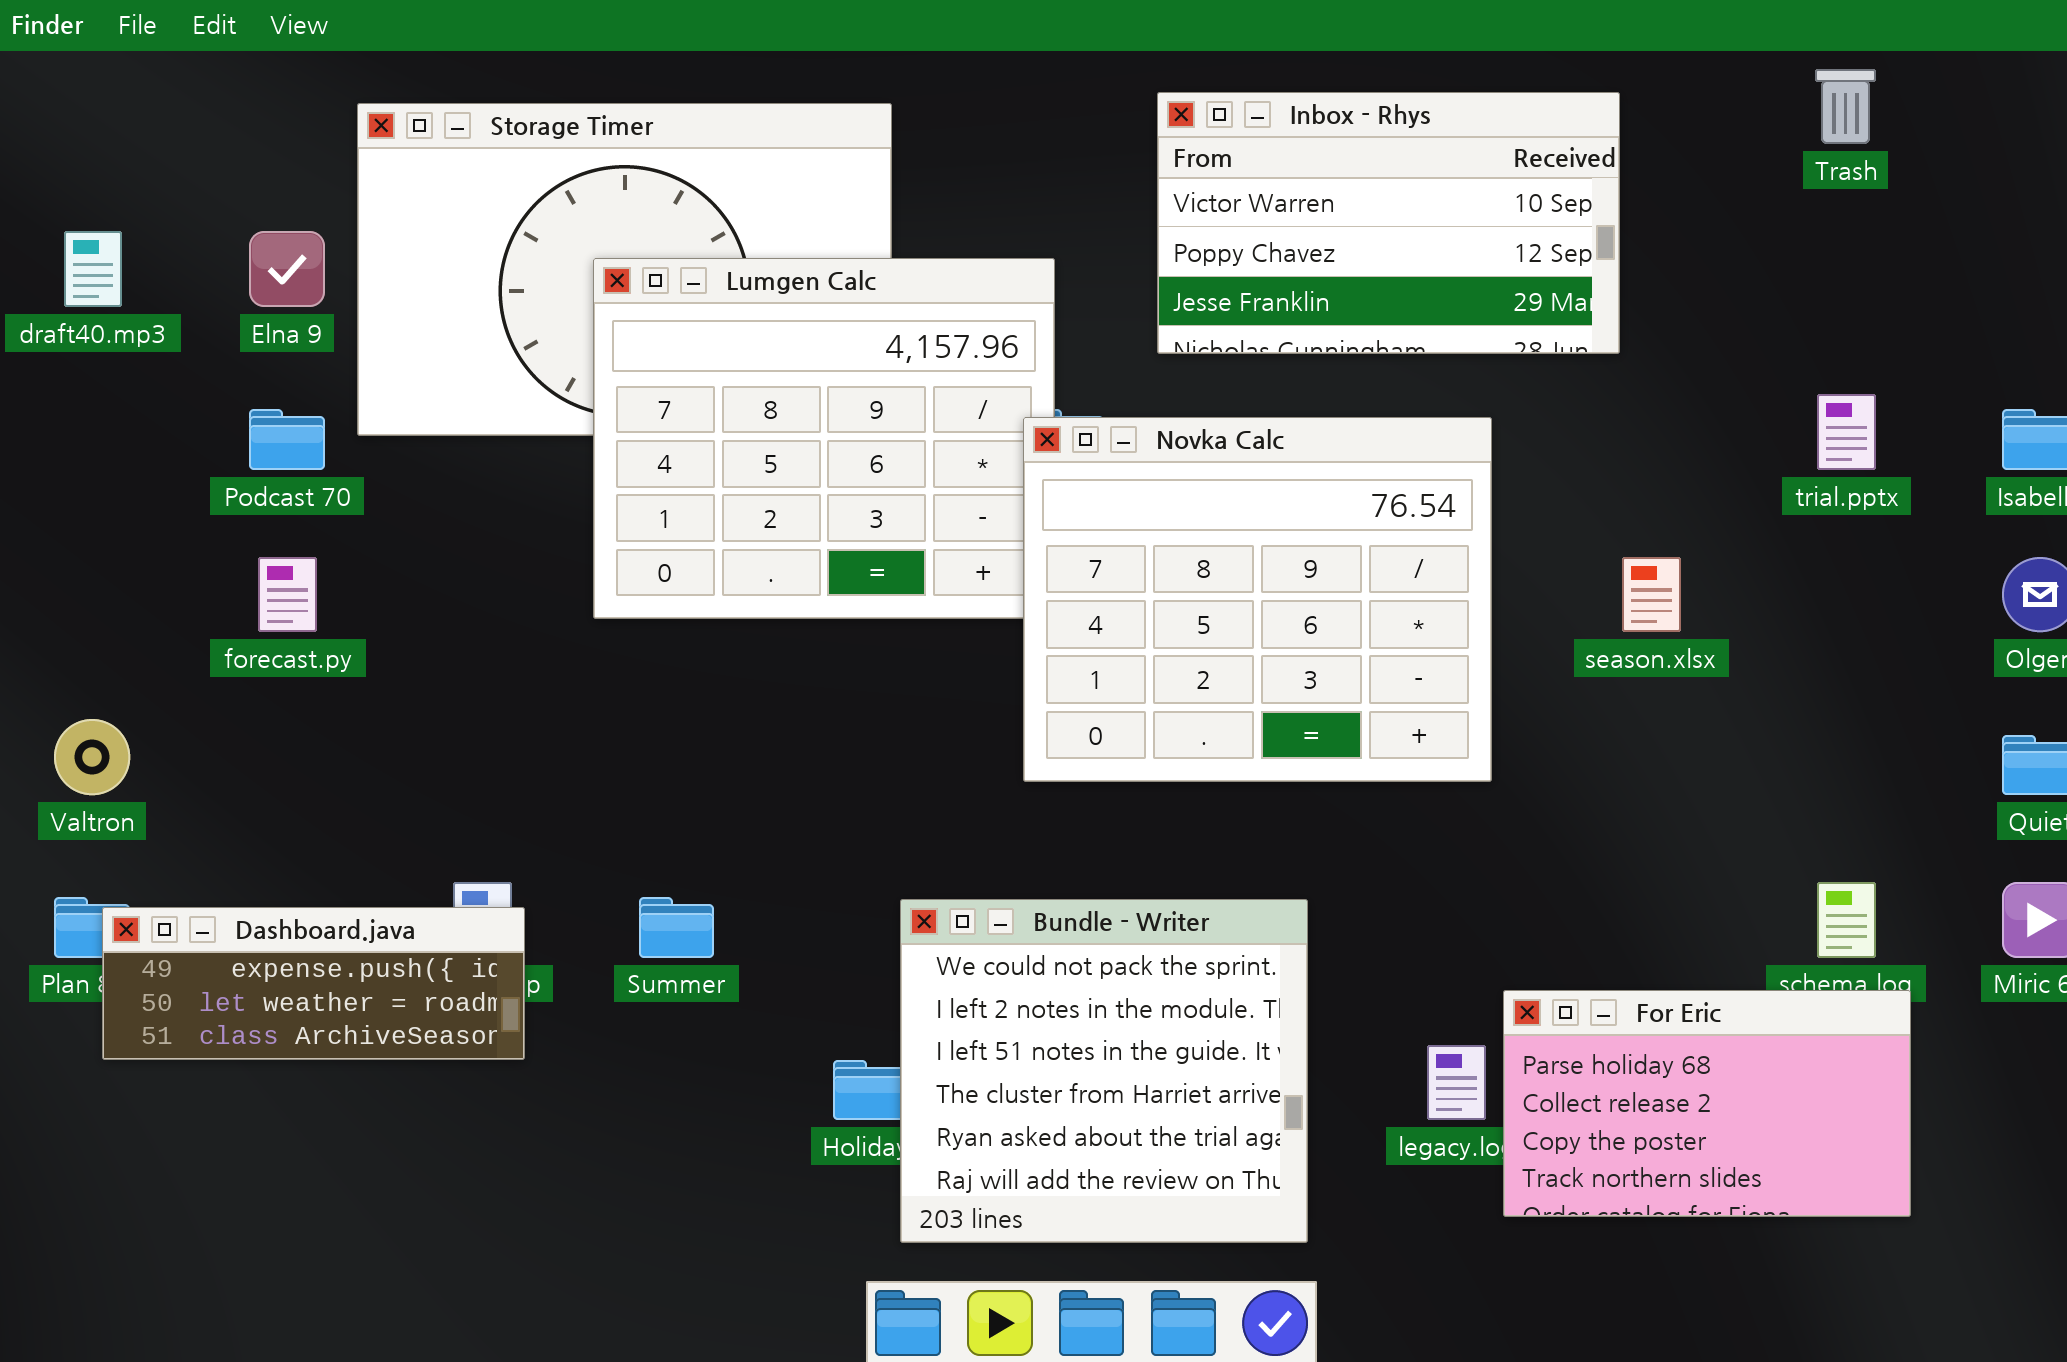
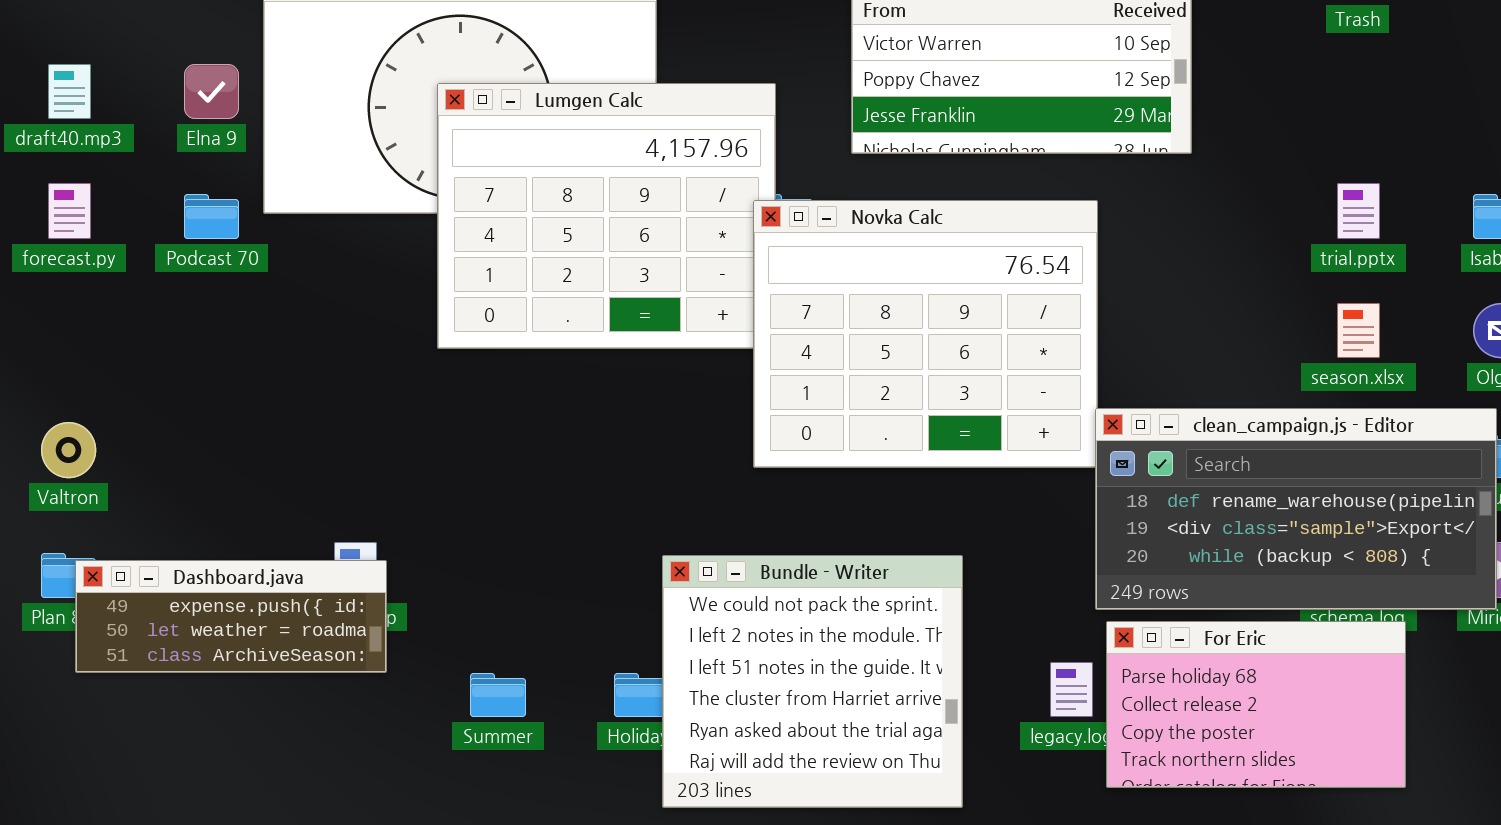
forecast.py: [258,557,317,632] -> [48,183,91,239], moved
season.xlsx: [1622,557,1681,632] -> [1337,303,1380,358], moved
clean_campaign.js - Editor: none -> [1095,408,1497,610], opened
Summer: [639,897,714,958] -> [470,673,526,717], moved

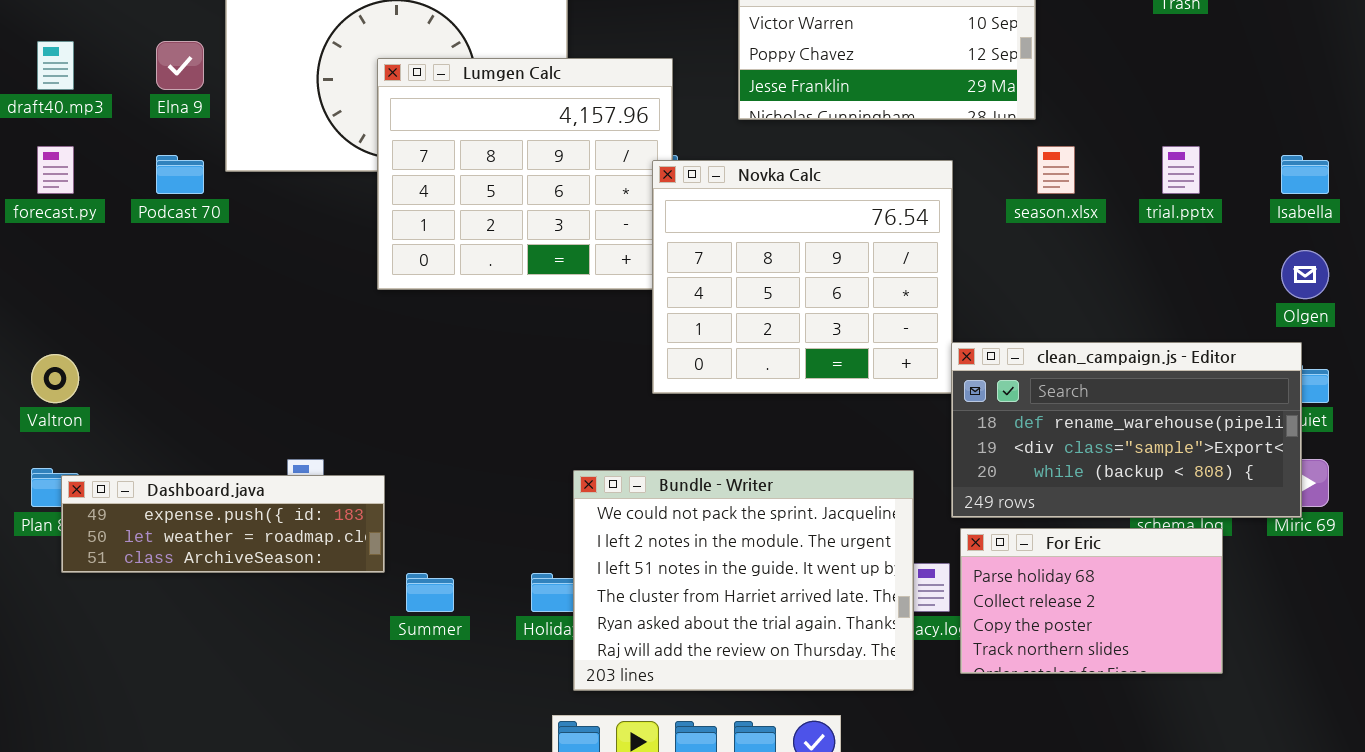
season.xlsx: [1337,303,1380,358] -> [1037,146,1075,194], moved
Bundle - Writer: [662,555,963,808] -> [573,470,914,691], resized
Dashboard.java: [75,560,387,673] -> [61,475,385,573], resized

